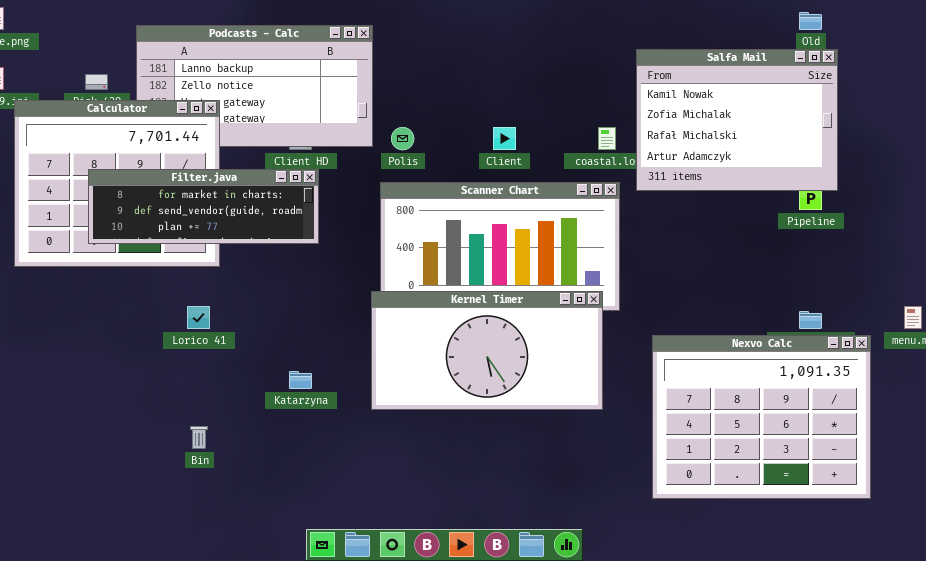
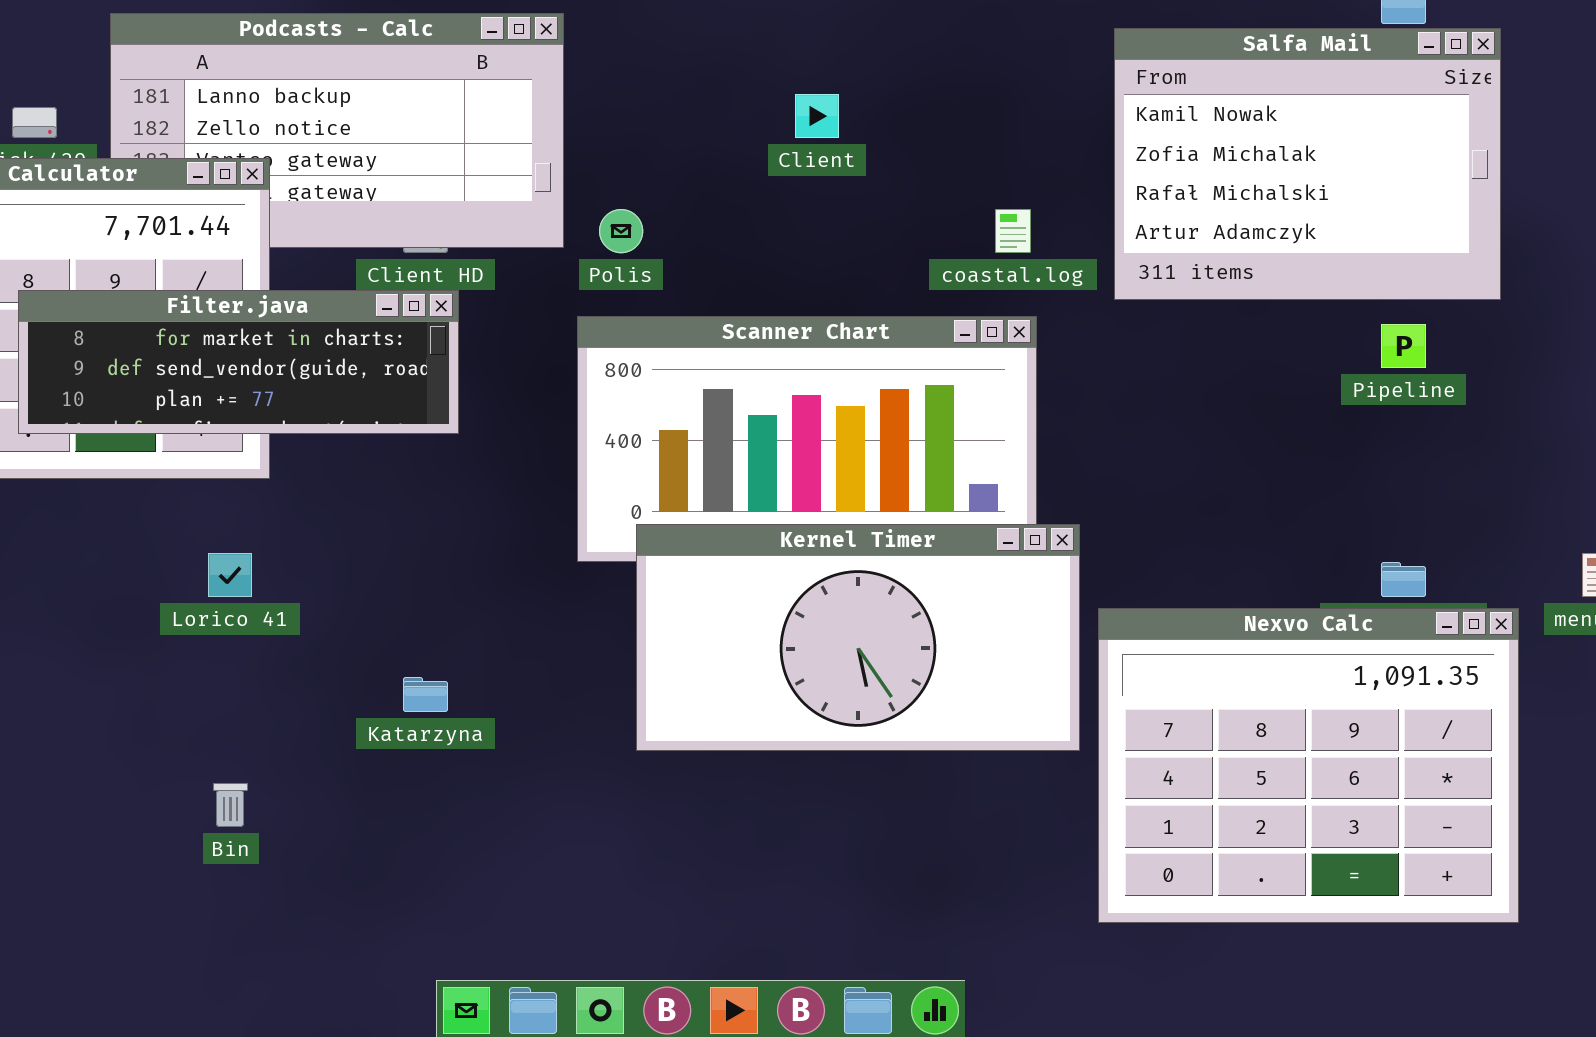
Salfa Mail: [636,49,838,191] -> [1114,28,1501,300], moved
Client: [493,127,516,150] -> [795,94,839,138], moved
Kernel Timer: [371,291,603,410] -> [636,524,1080,751], moved

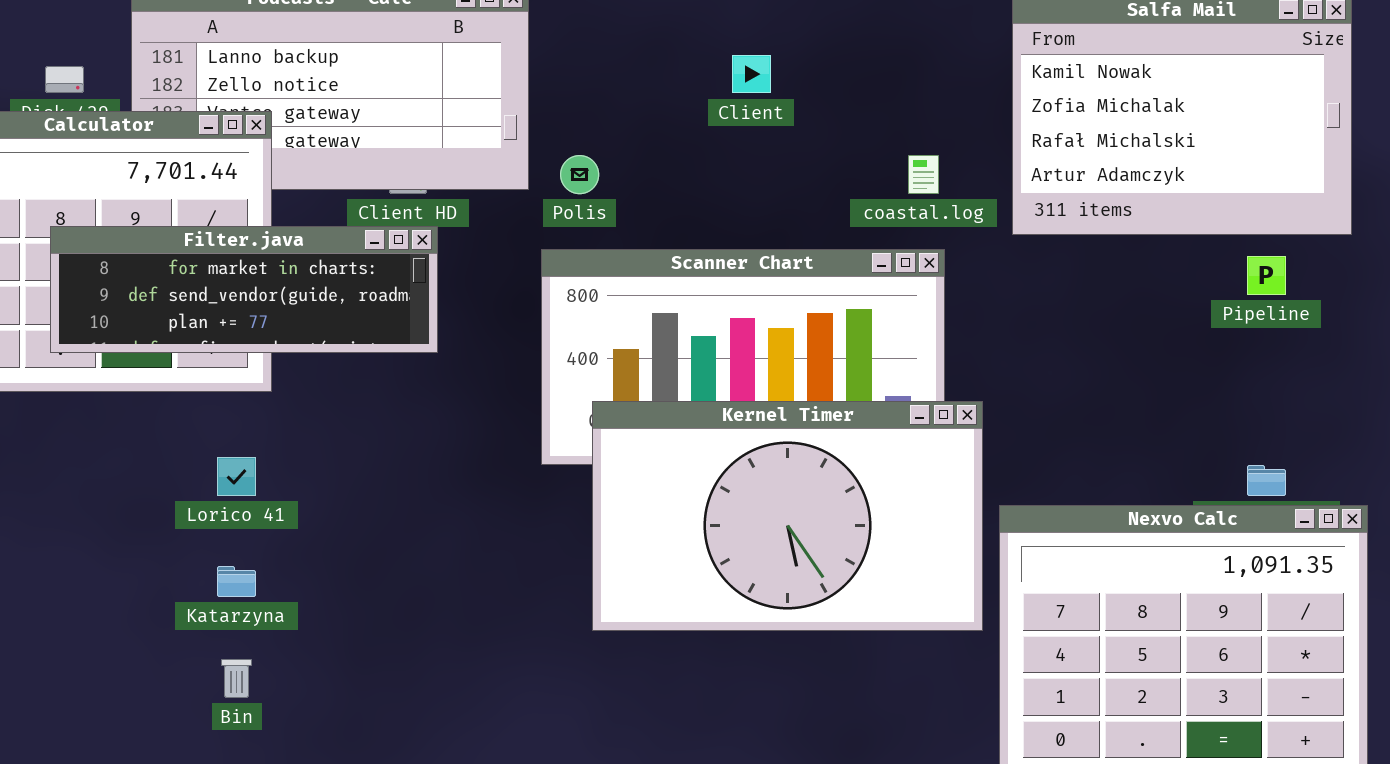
Kernel Timer: [636,524,1080,751] -> [592,401,983,631], resized
Katarzyna: [403,677,448,712] -> [217,566,256,597], moved

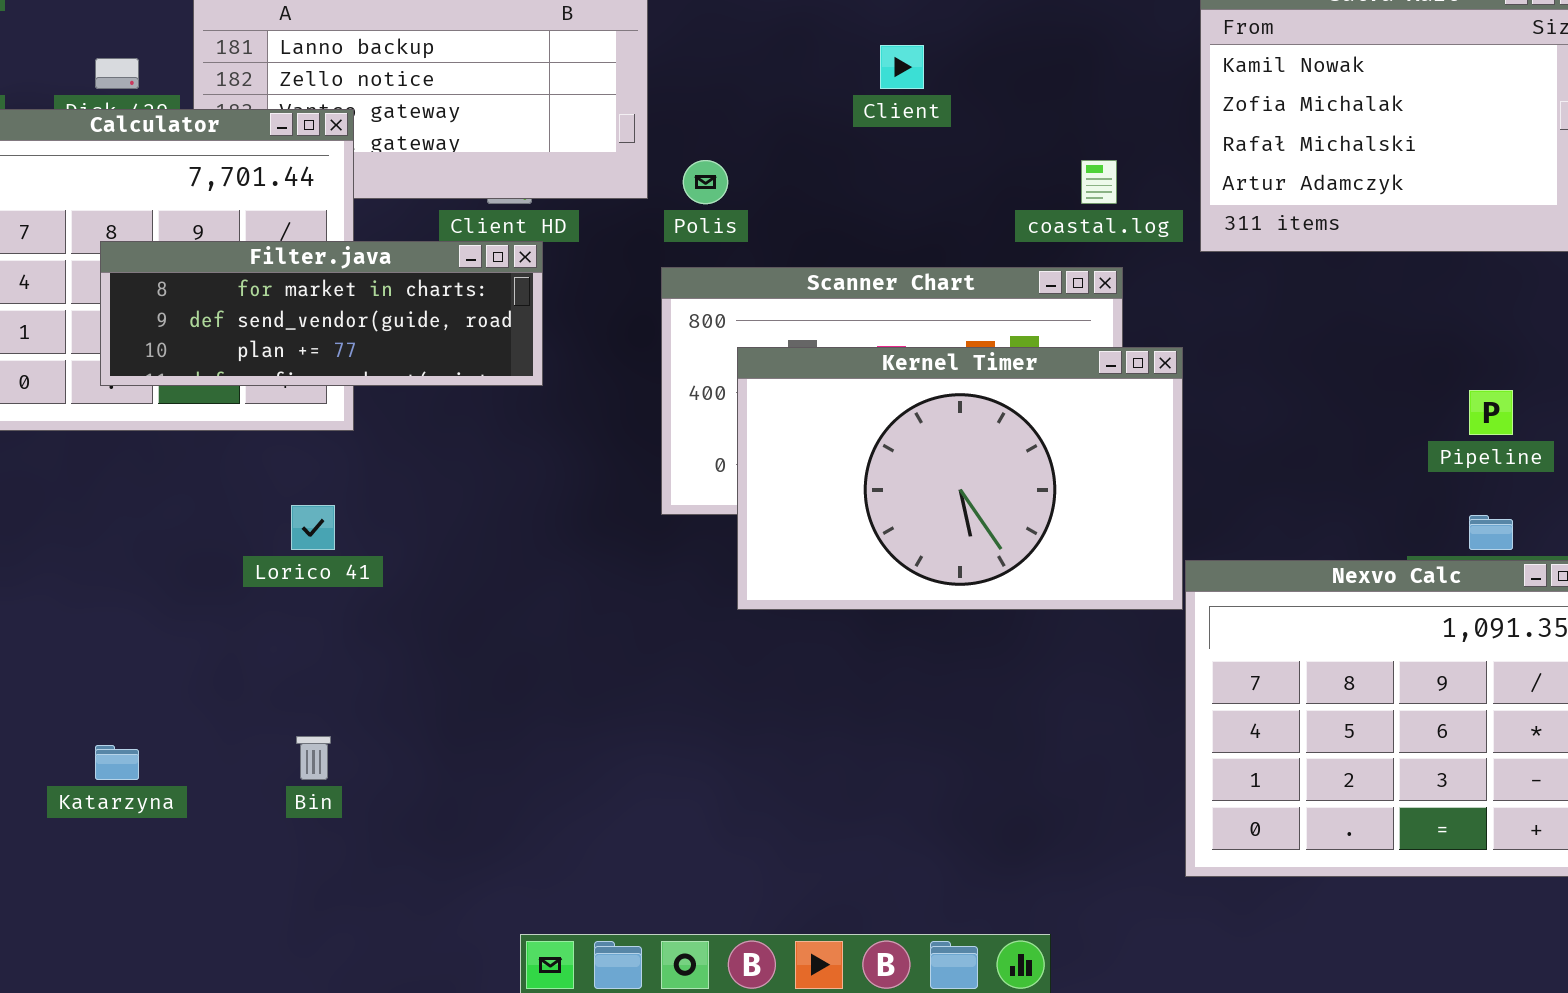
Pipeline: [1247,256,1286,295] -> [1469,390,1513,435], moved
Kernel Timer: [592,401,983,631] -> [737,347,1183,610], moved
Katarzyna: [217,566,256,597] -> [95,745,139,780], moved

